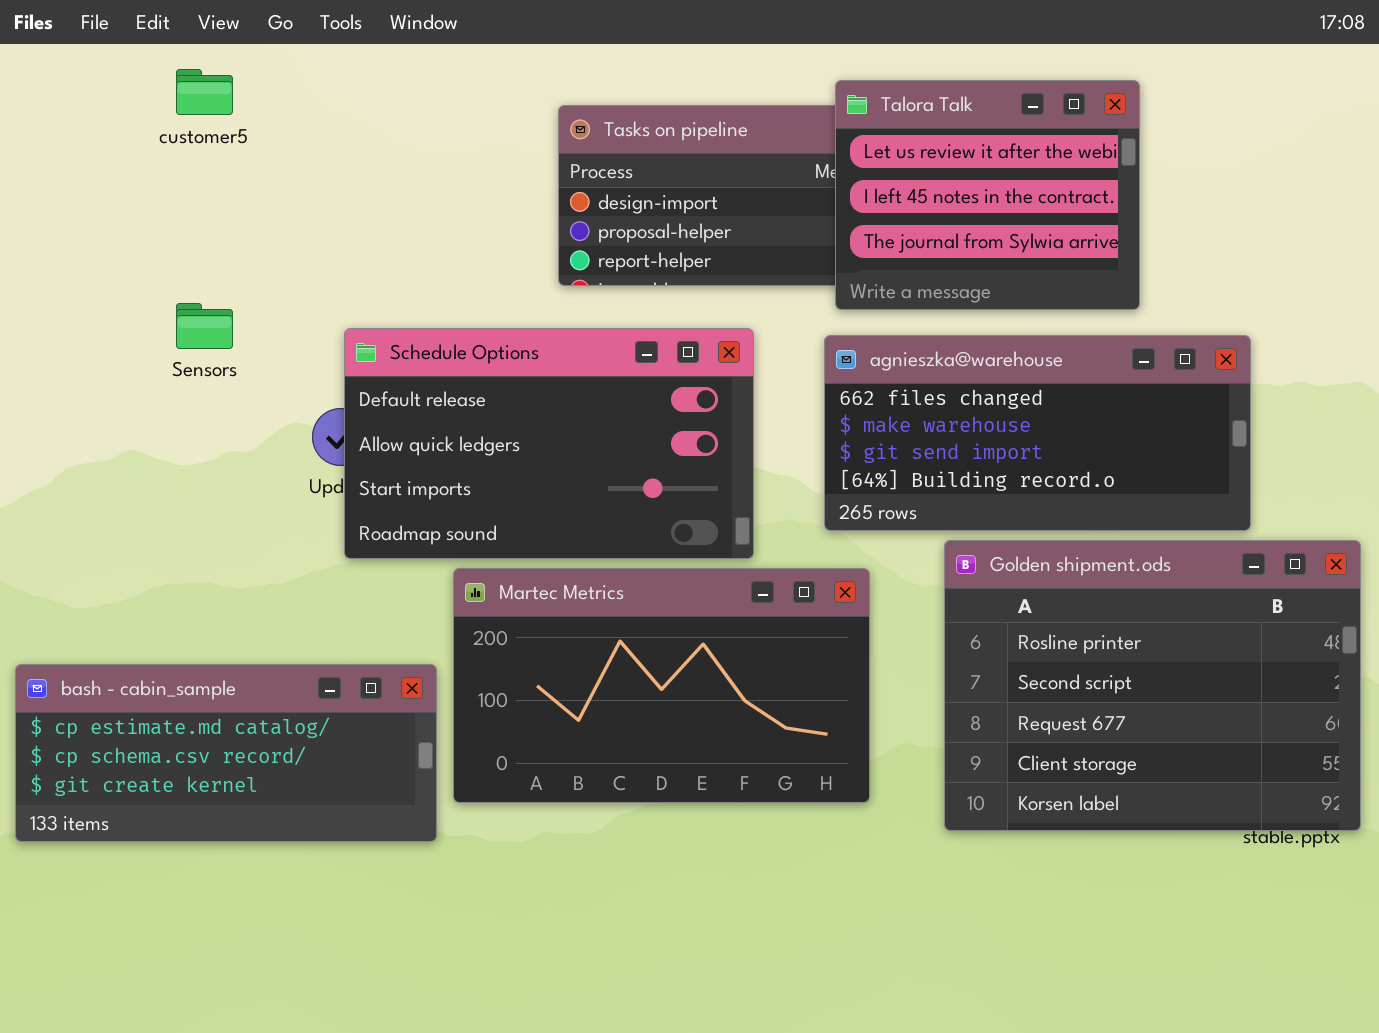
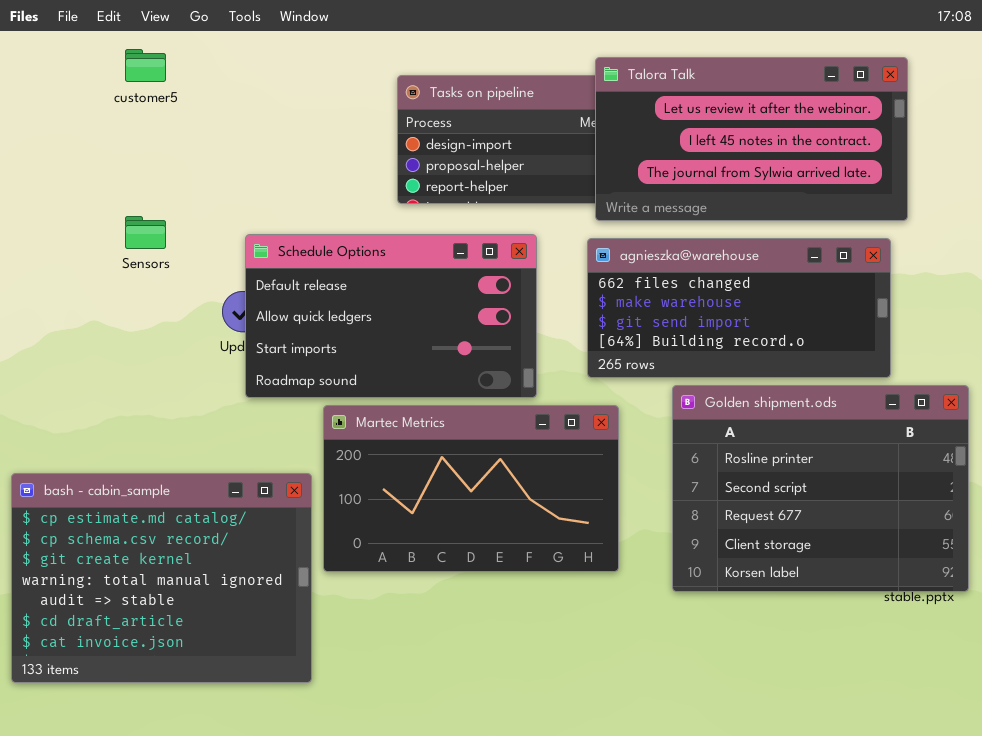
Talora Talk: [835,80,1140,310] -> [595,57,908,221], resized
bash - cabin_sample: [15,664,437,842] -> [11,473,312,683], resized

